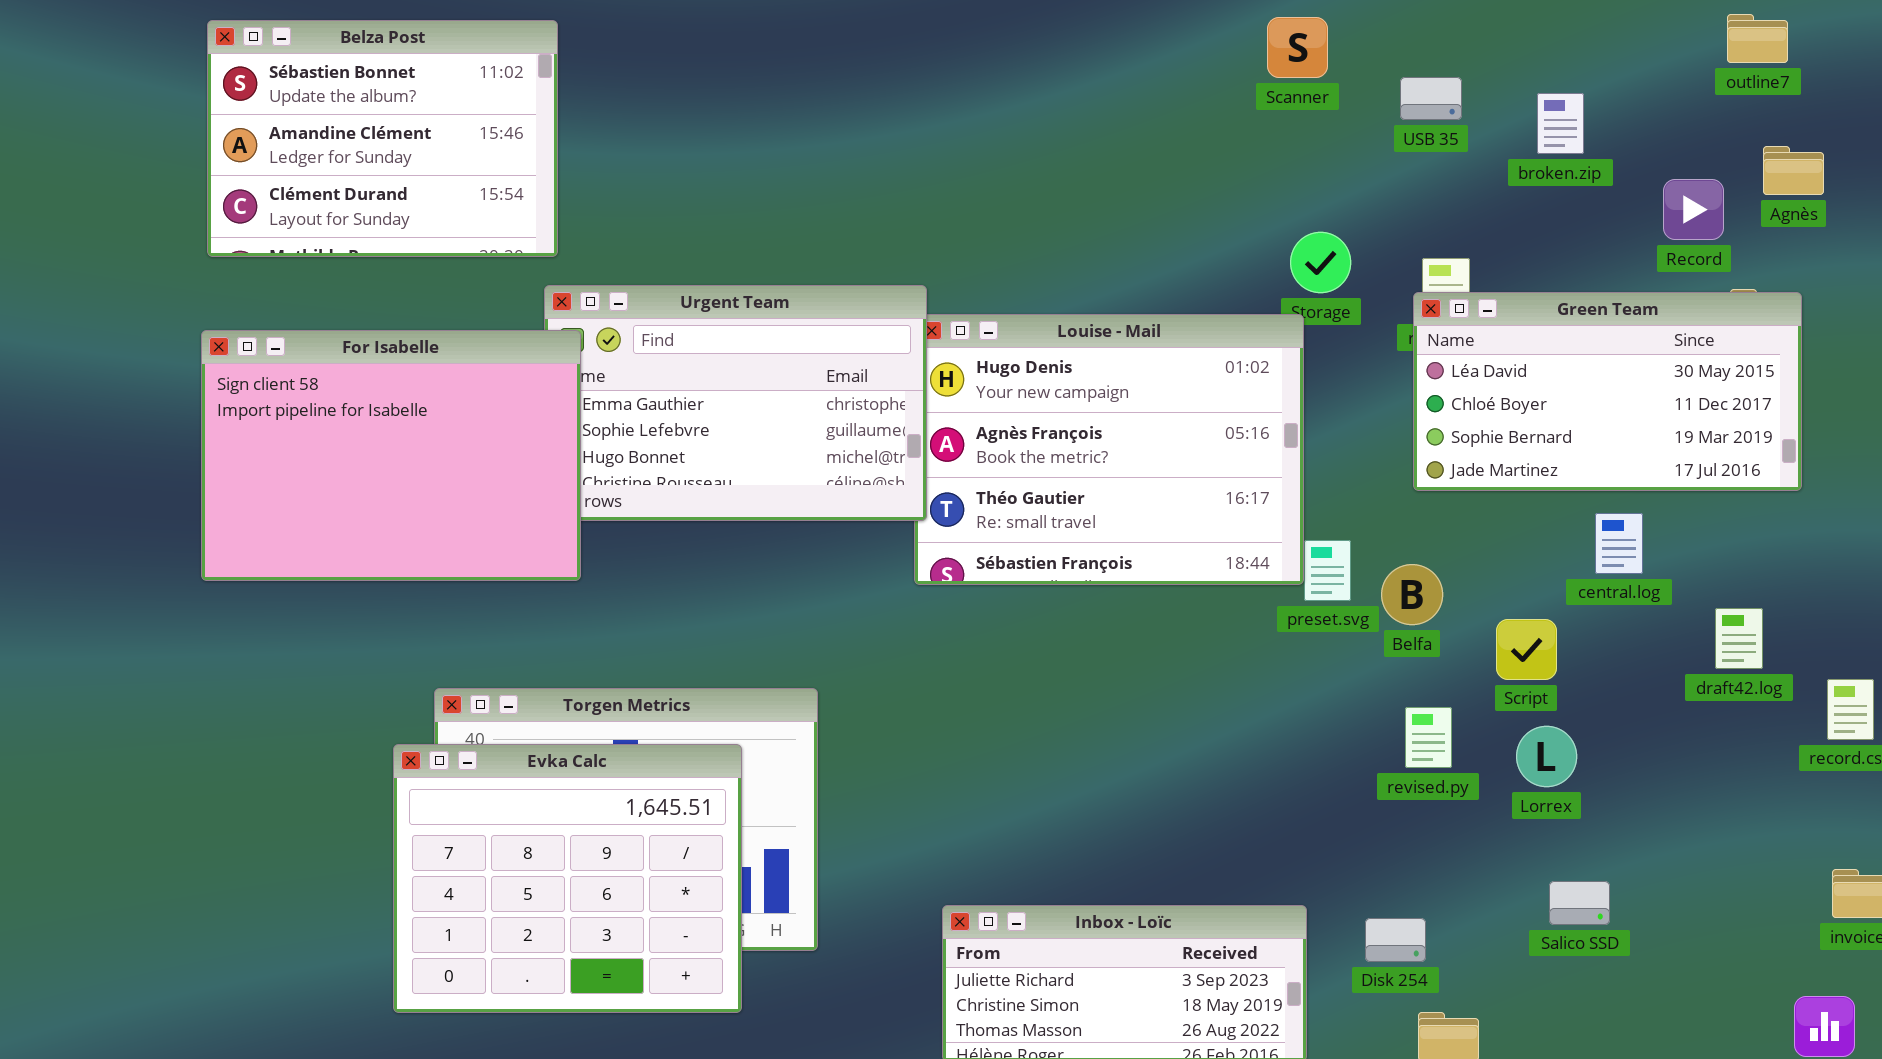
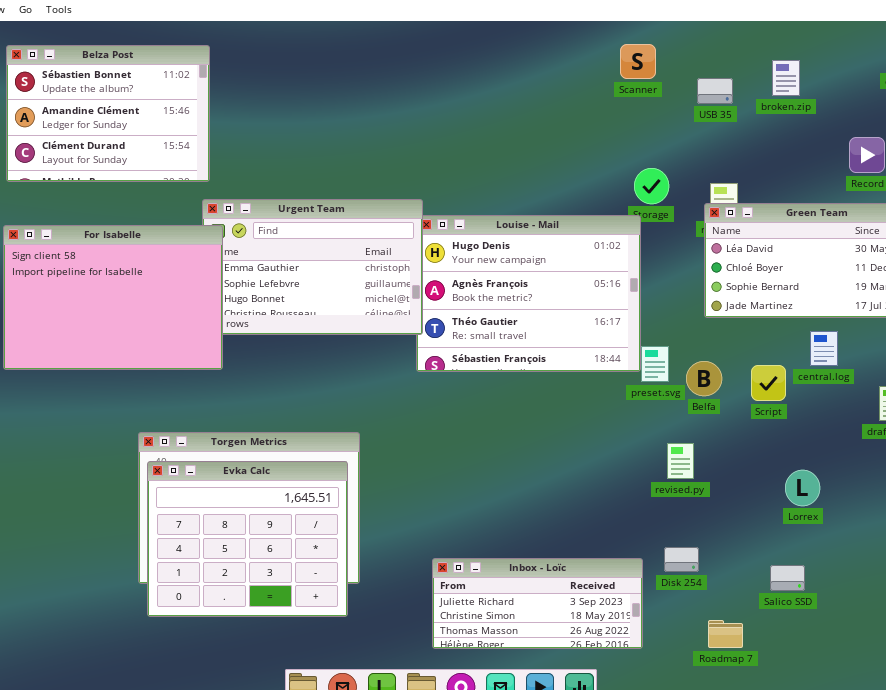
broken.zip: [1537,93,1584,154] -> [772,60,800,96], moved
Script: [1496,619,1557,680] -> [751,365,786,401], moved
revised.py: [1405,707,1452,768] -> [667,443,694,479], moved
Lorrex: [1516,726,1577,787] -> [785,470,820,506], moved
Evka Calc: [393,744,742,1013] -> [147,461,348,617], moved
Salico SSD: [1549,881,1610,925] -> [770,565,805,591], moved
Disk 254: [1365,918,1426,962] -> [664,547,699,572], moved

